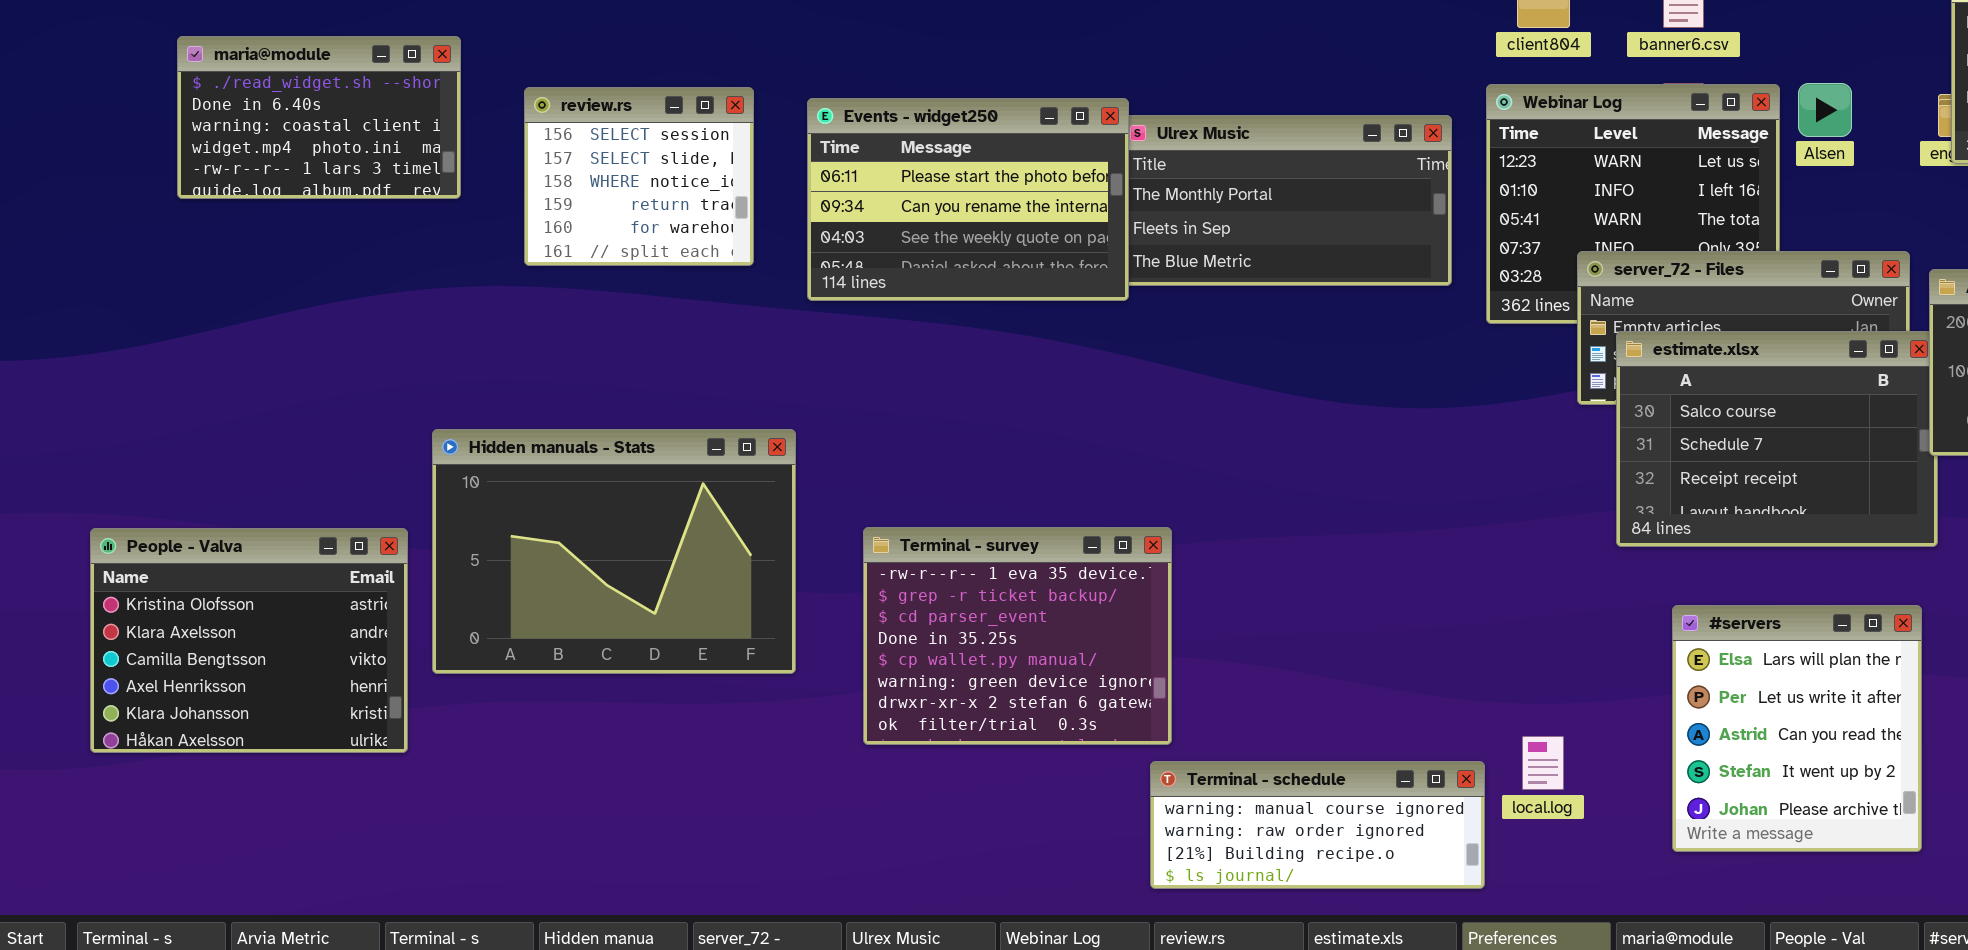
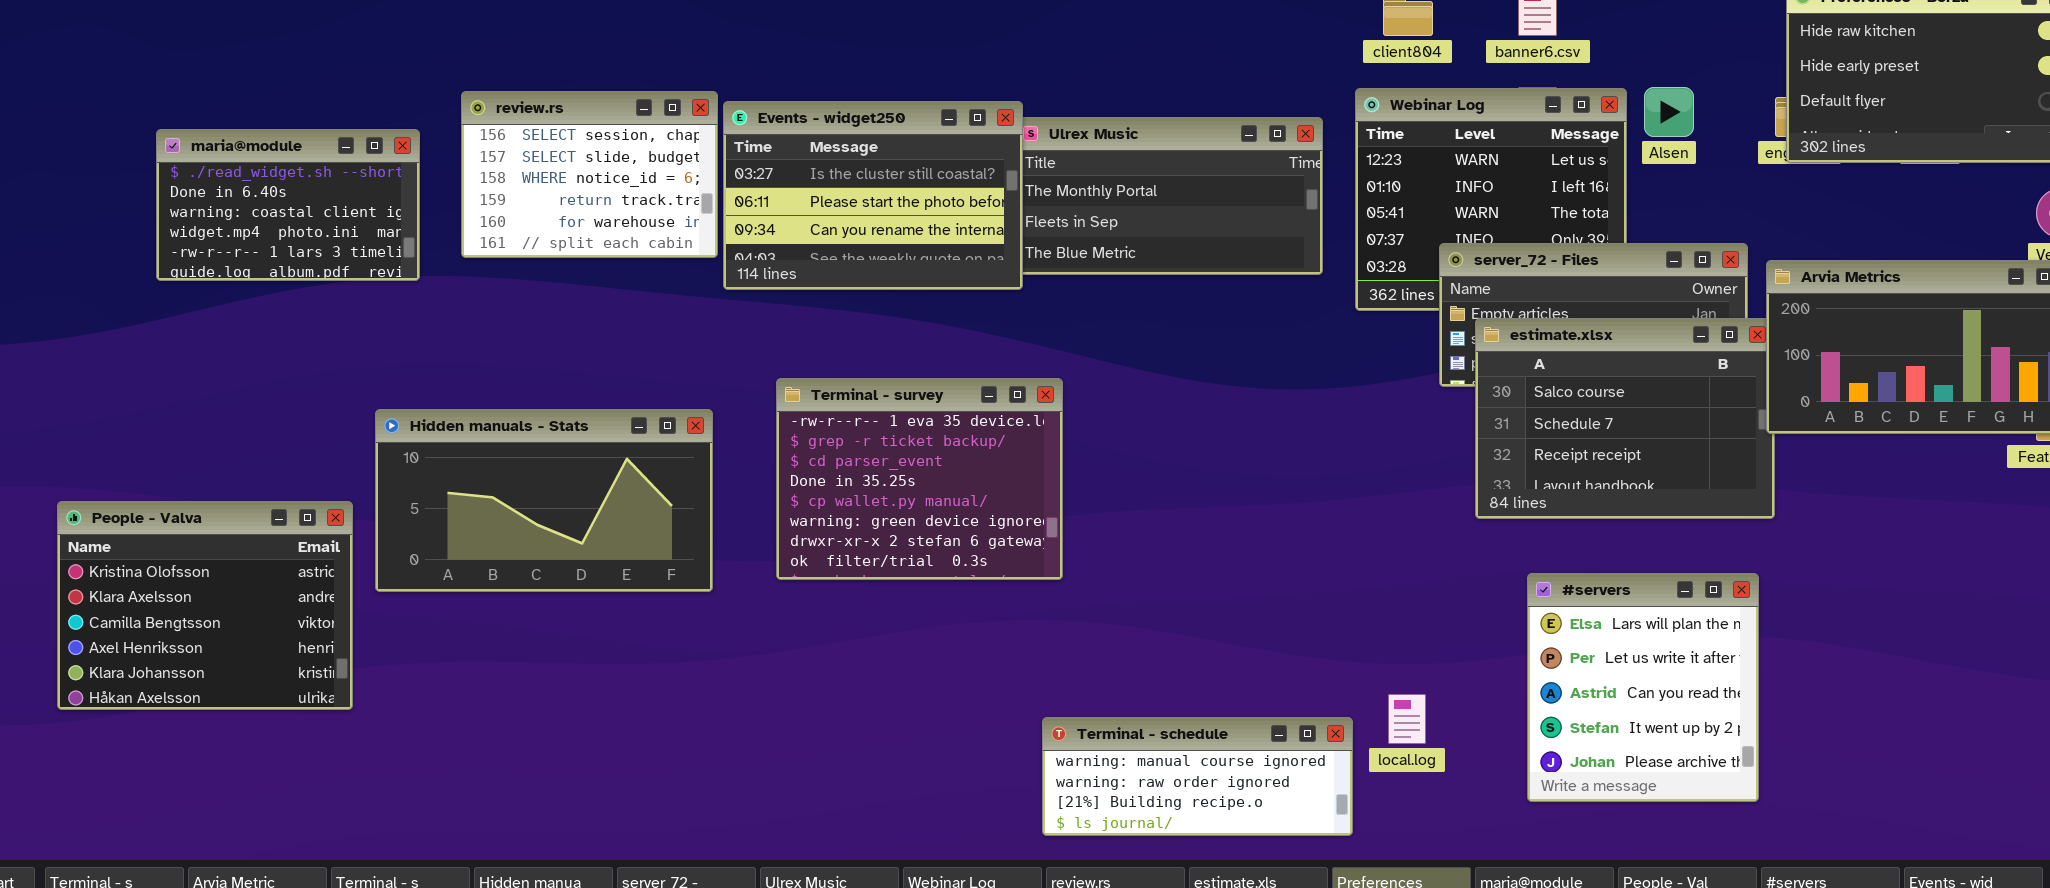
maria@module: [177,36,461,199] -> [156,129,420,281], moved
review.rs: [524,87,754,266] -> [461,91,718,258], resized
Events - widget250: [807,98,1129,301] -> [723,101,1023,290], scrolled up 1 row
Hidden manuals - Stats: [432,429,796,674] -> [375,409,713,592], resized
Terminal - survey: [863,527,1172,745] -> [776,378,1063,580], moved

